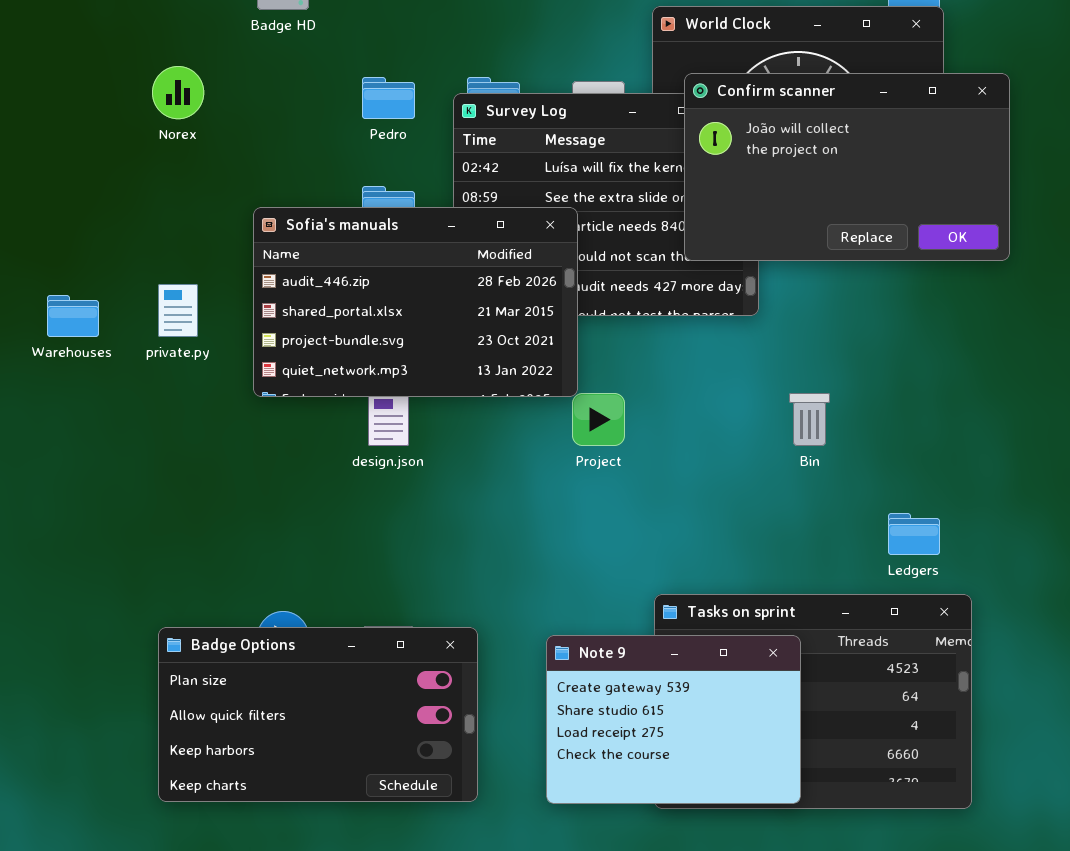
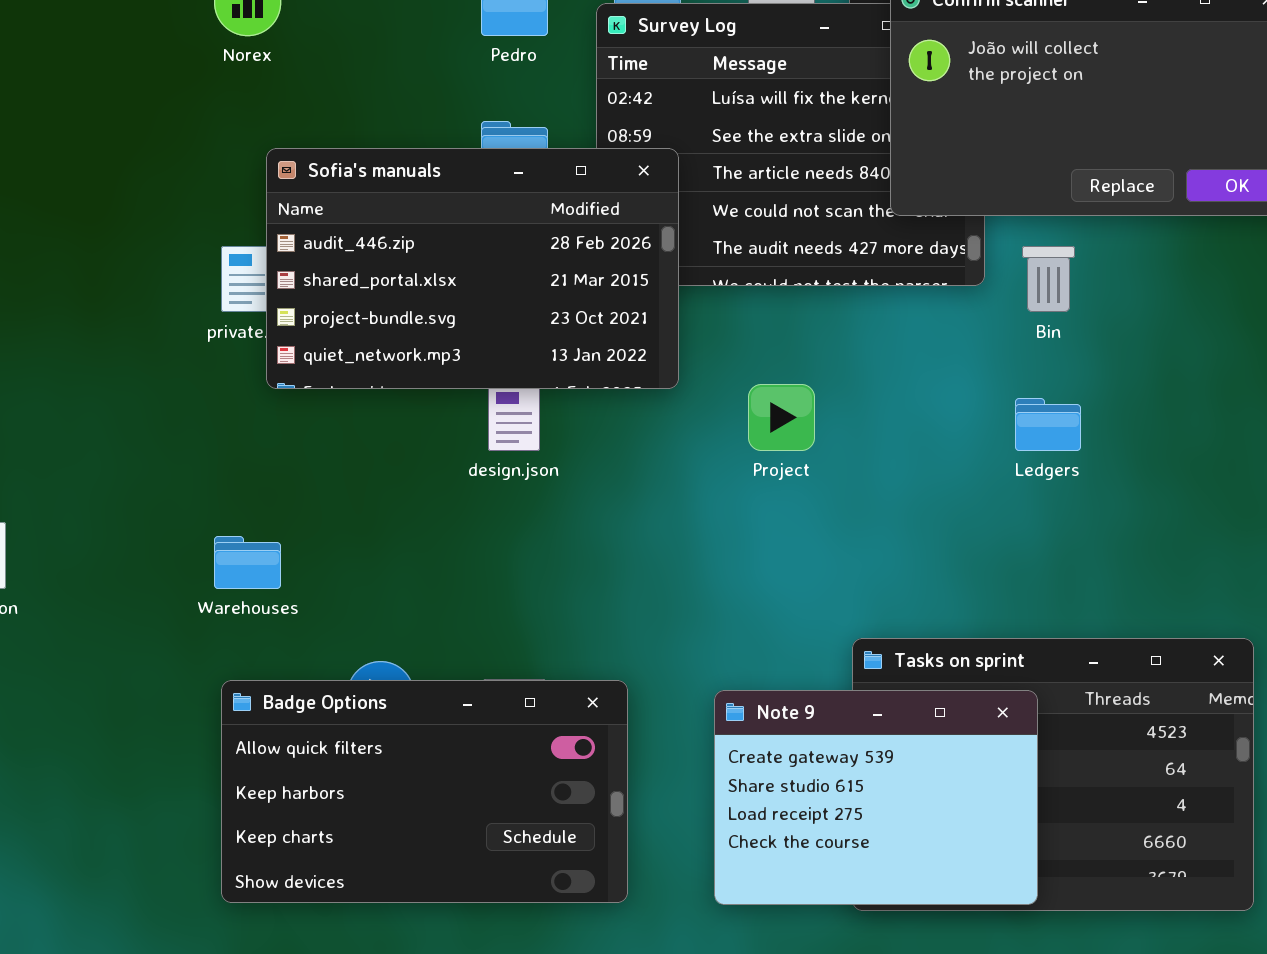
Sofia's manuals: [253,207,578,397] -> [266,148,679,389], moved
Warehouses: [47,295,99,337] -> [214,536,281,589], moved
Bin: [789,393,830,446] -> [1022,246,1075,312], moved
Ledgers: [888,513,940,555] -> [1015,398,1081,451], moved
Badge Options: [158,627,478,802] -> [221,680,628,903], scrolled down 1 row

